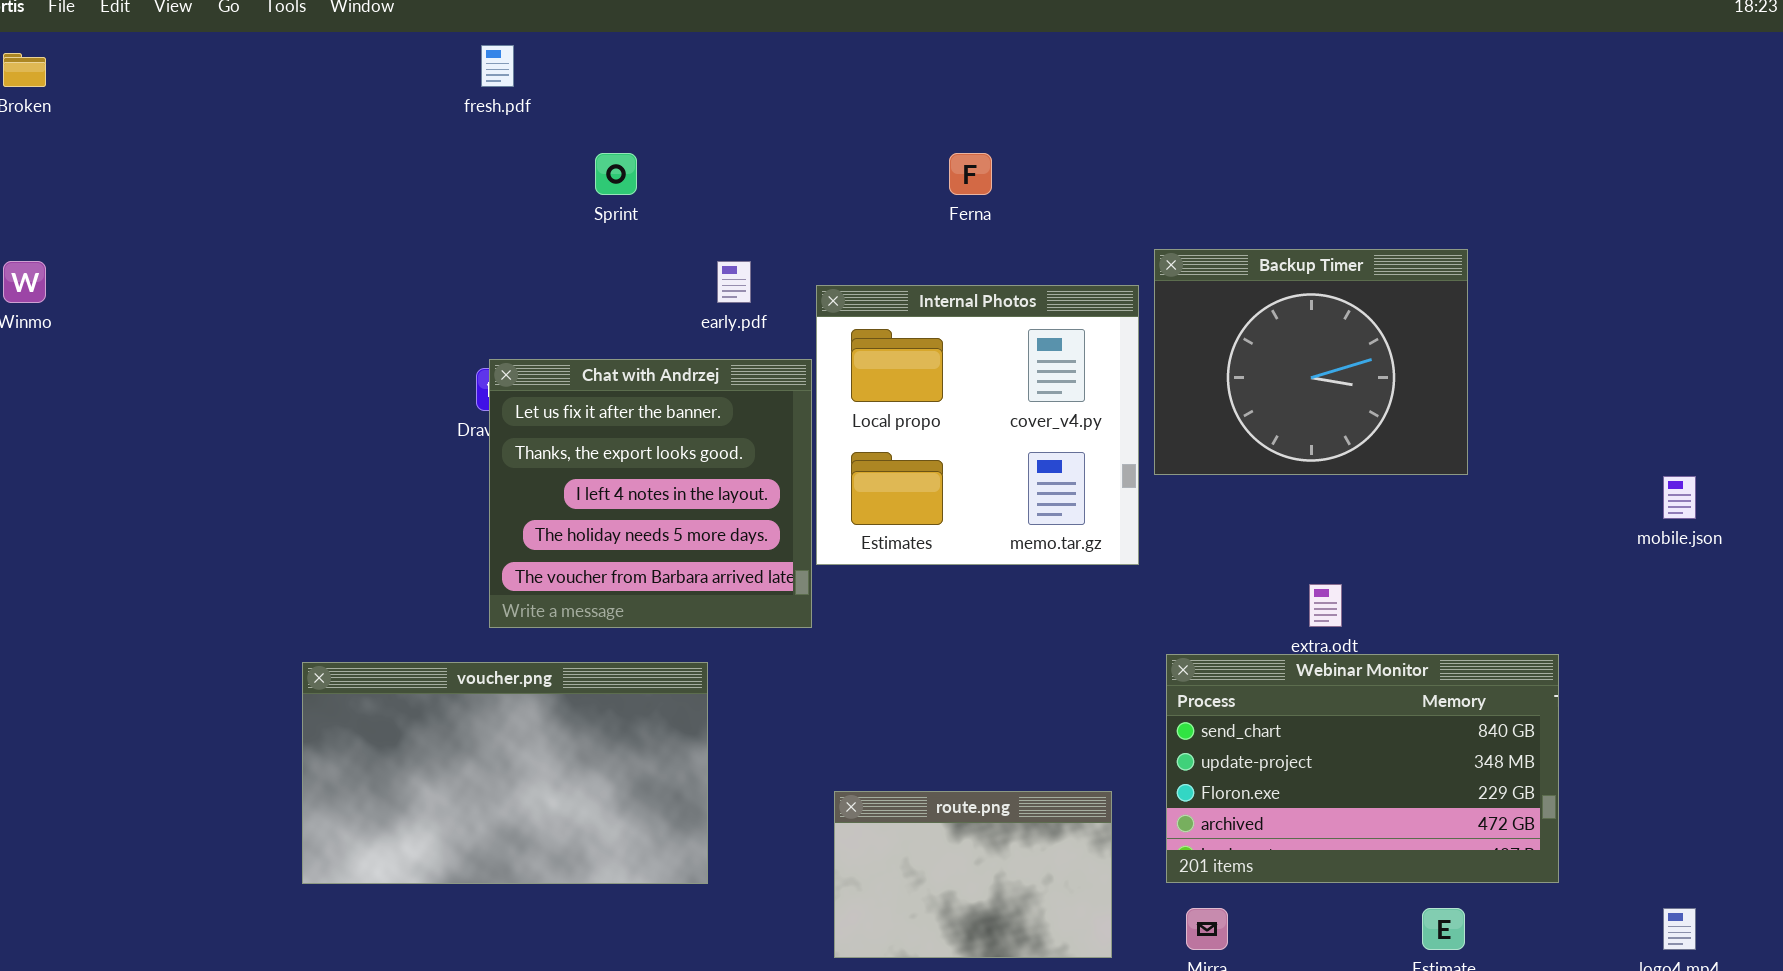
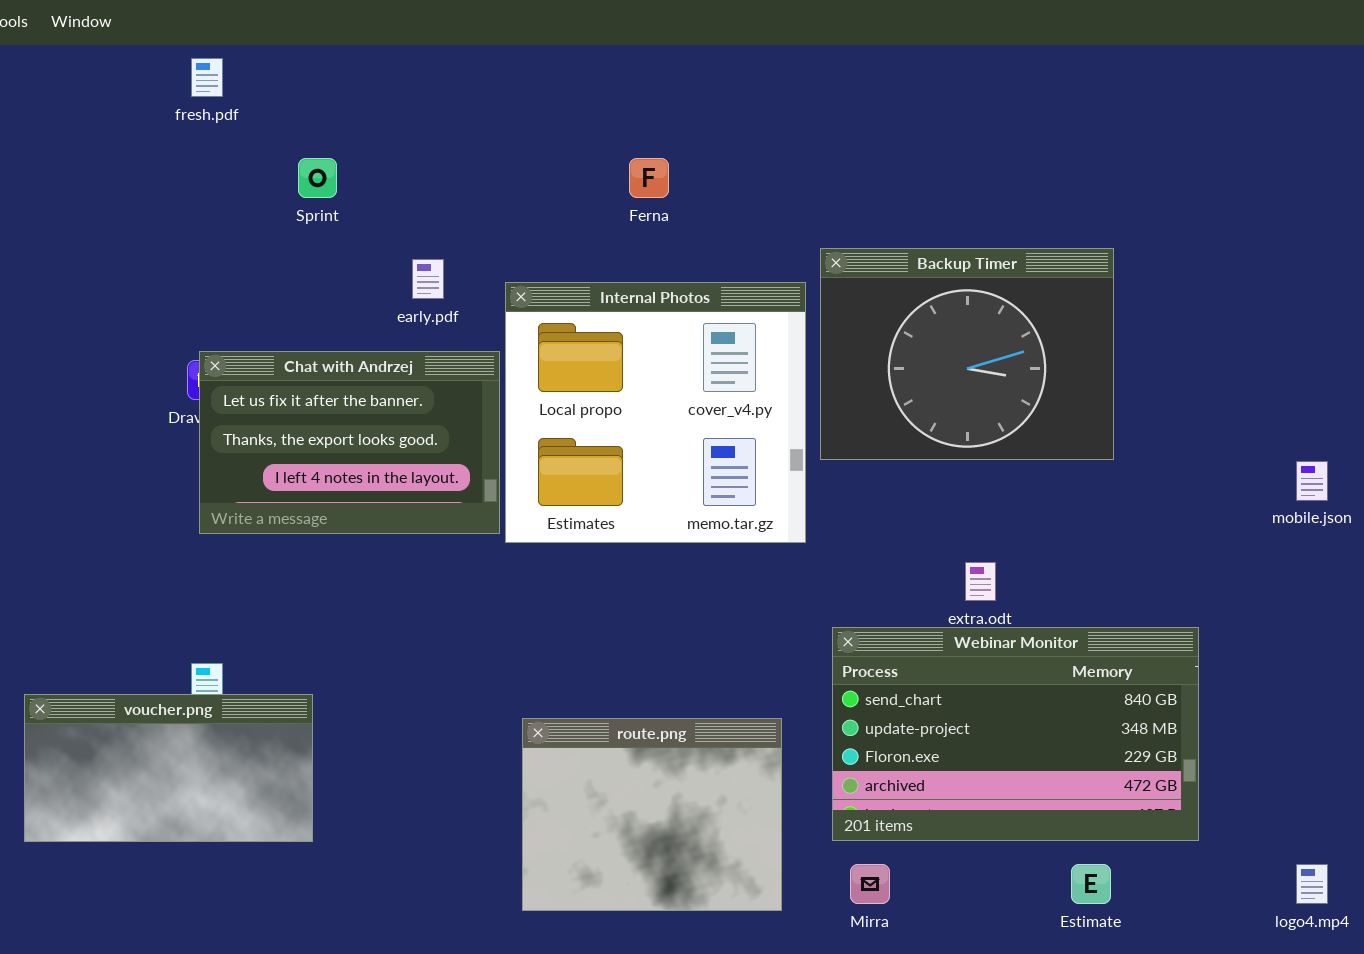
Chat with Andrzej: [489,359,812,628] -> [199,351,500,534], resized
voucher.png: [302,662,708,884] -> [24,694,313,842], resized
route.png: [834,791,1112,958] -> [522,718,782,911], resized

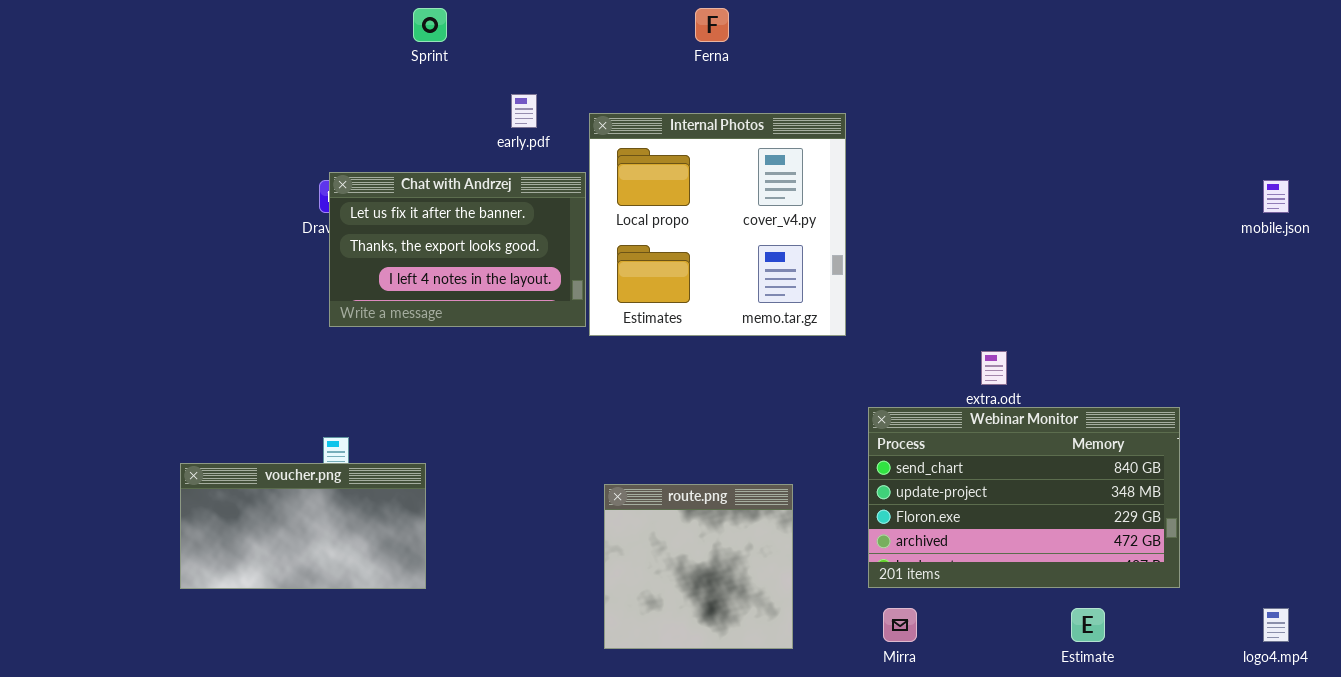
Backup Timer: [820,248,1114,460] -> none, closed
mobile.json: [1296,461,1328,501] -> [1263,180,1289,213], moved
route.png: [522,718,782,911] -> [604,484,793,649], resized

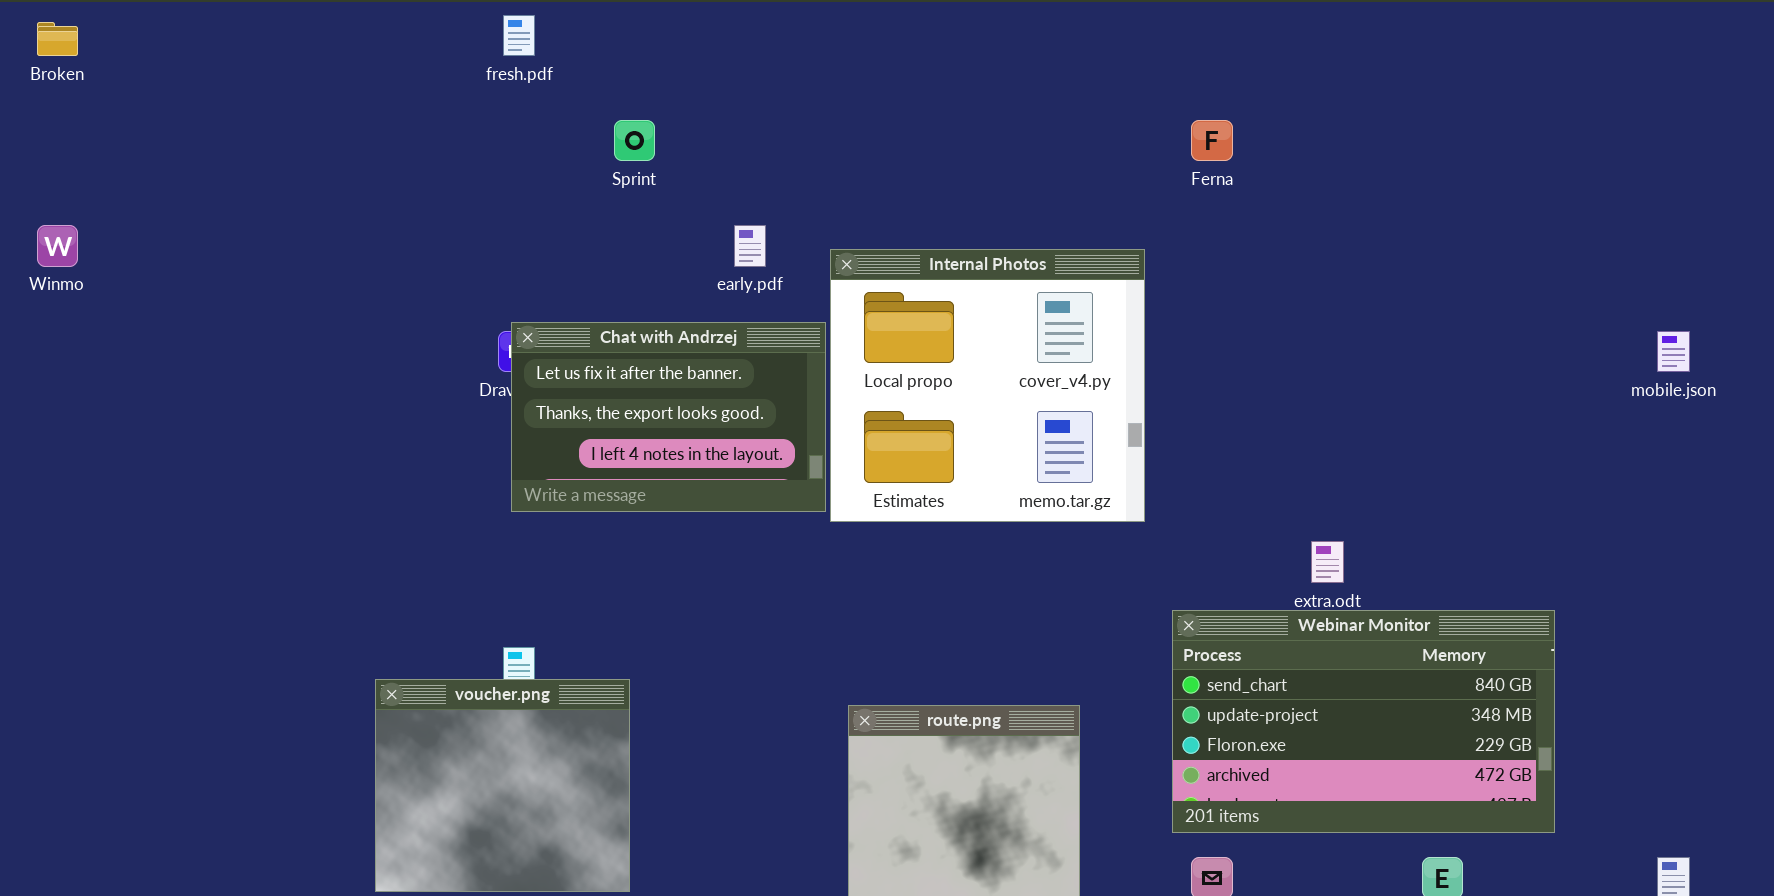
Ferna: [695,8,729,42] -> [1191,120,1233,161], moved
voucher.png: [180,463,426,589] -> [375,679,630,892], resized

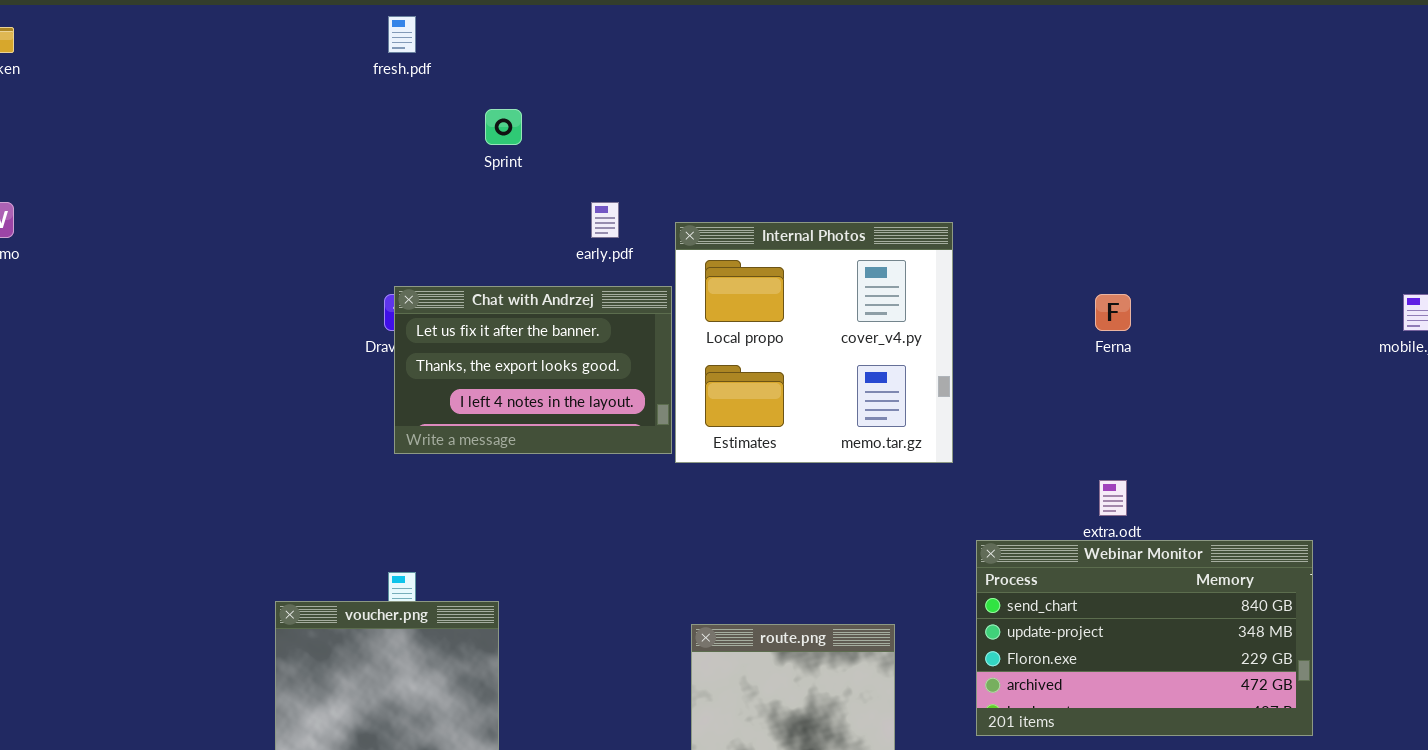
Ferna: [1191,120,1233,161] -> [1095,294,1131,331], moved

